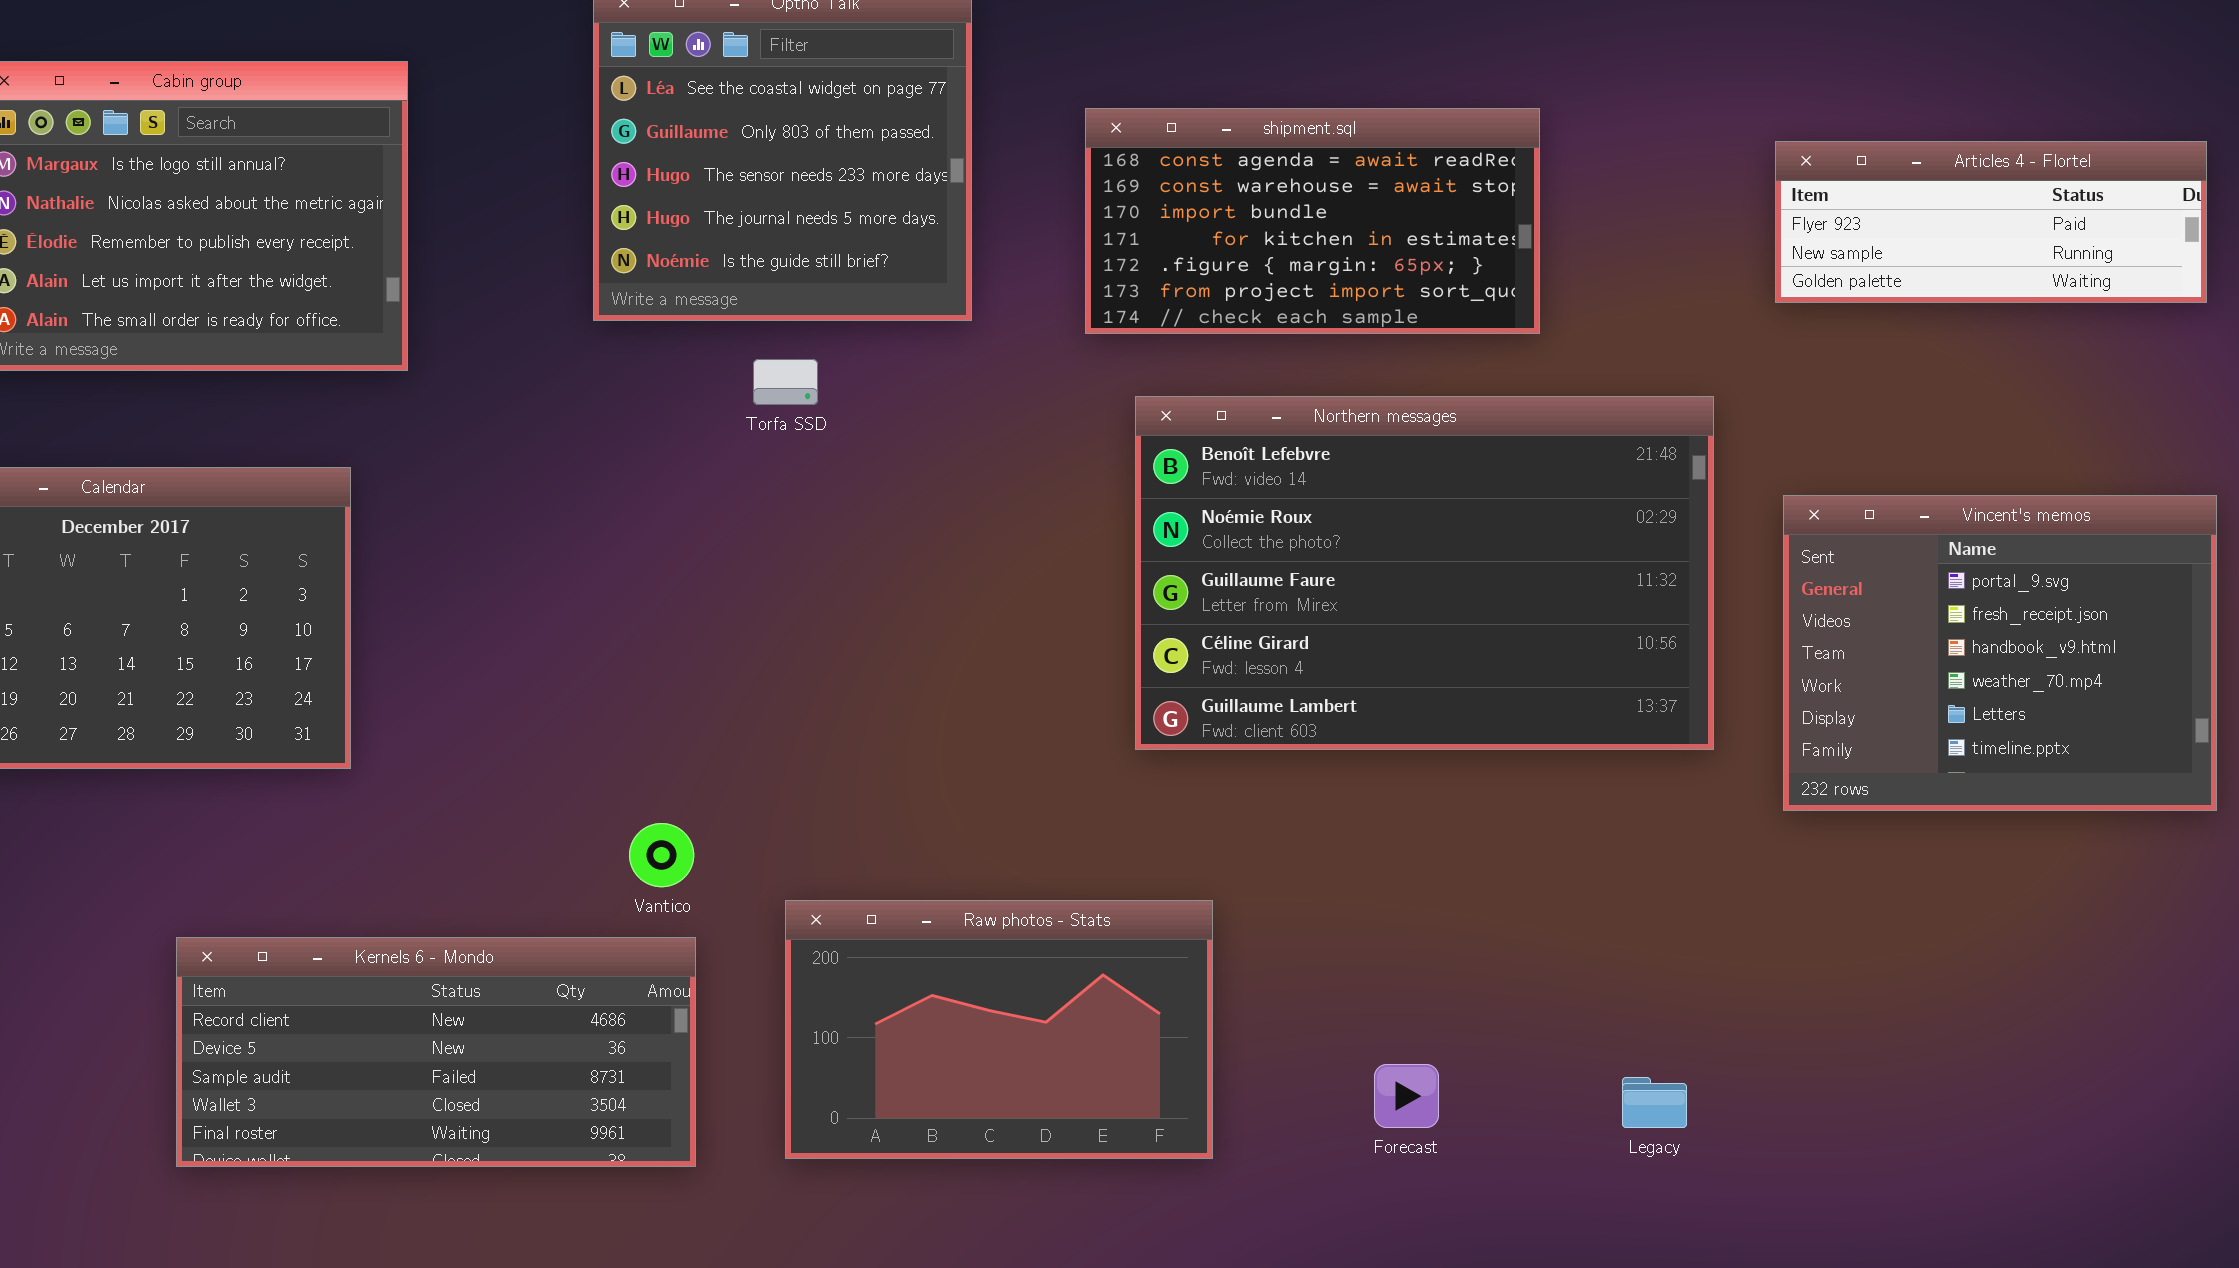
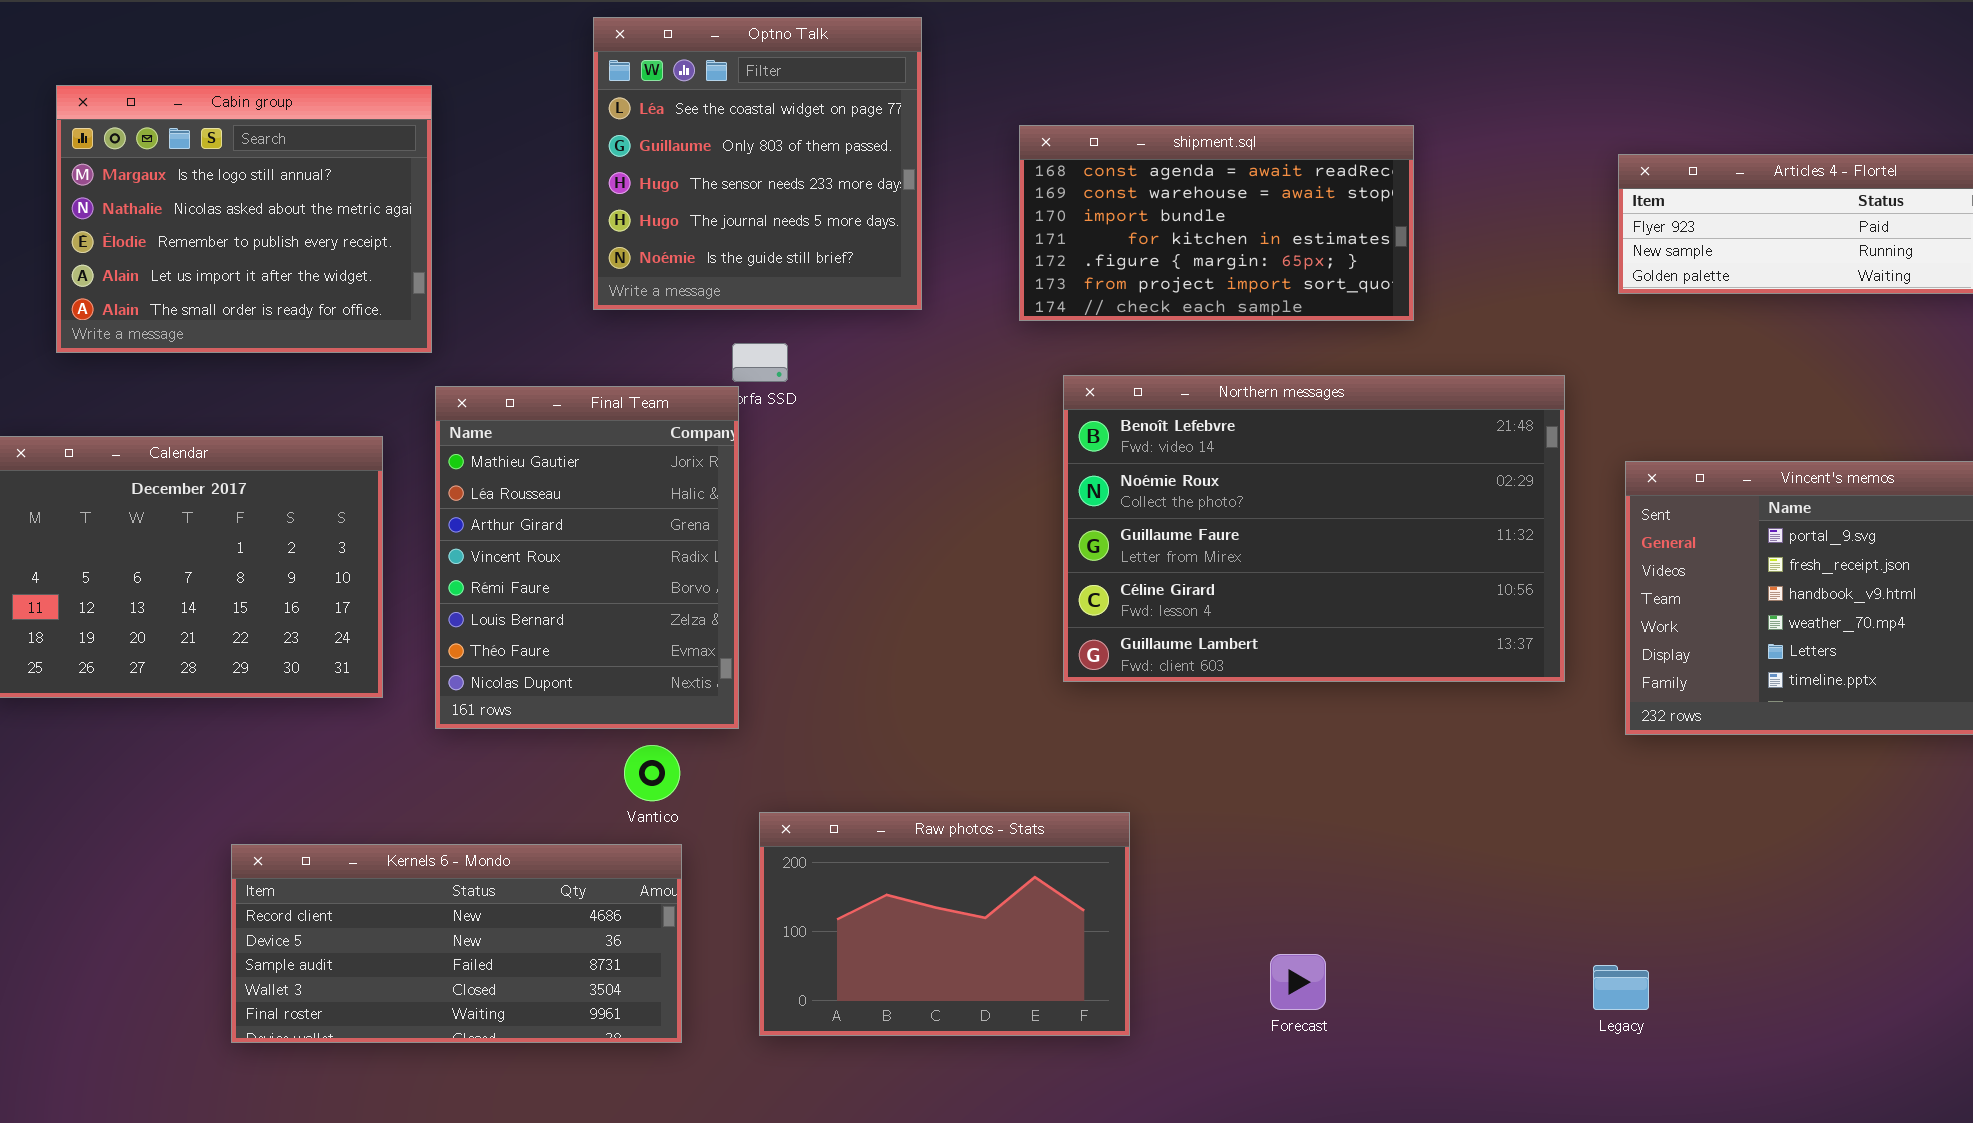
Final Team: none -> [435,386,739,729], opened
Legacy: [1622,1077,1687,1128] -> [1593,965,1649,1010], moved

